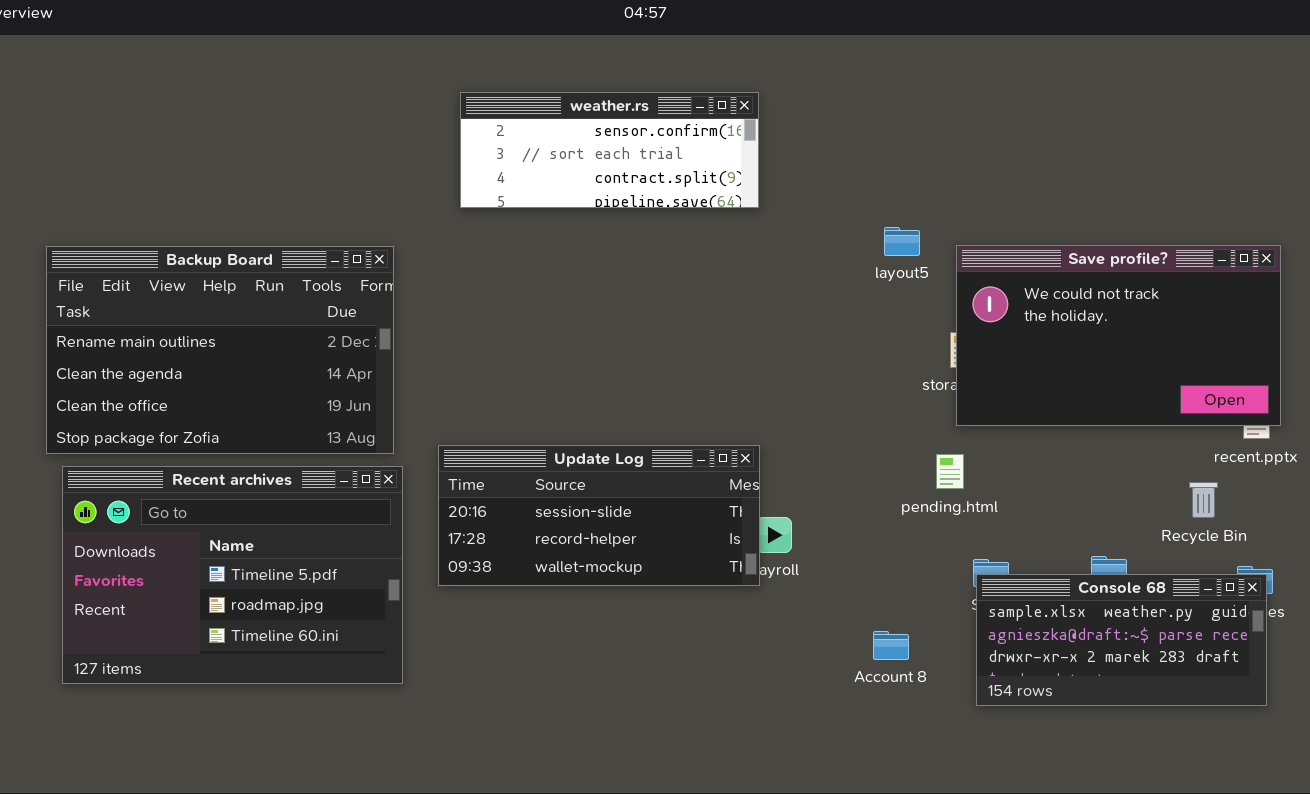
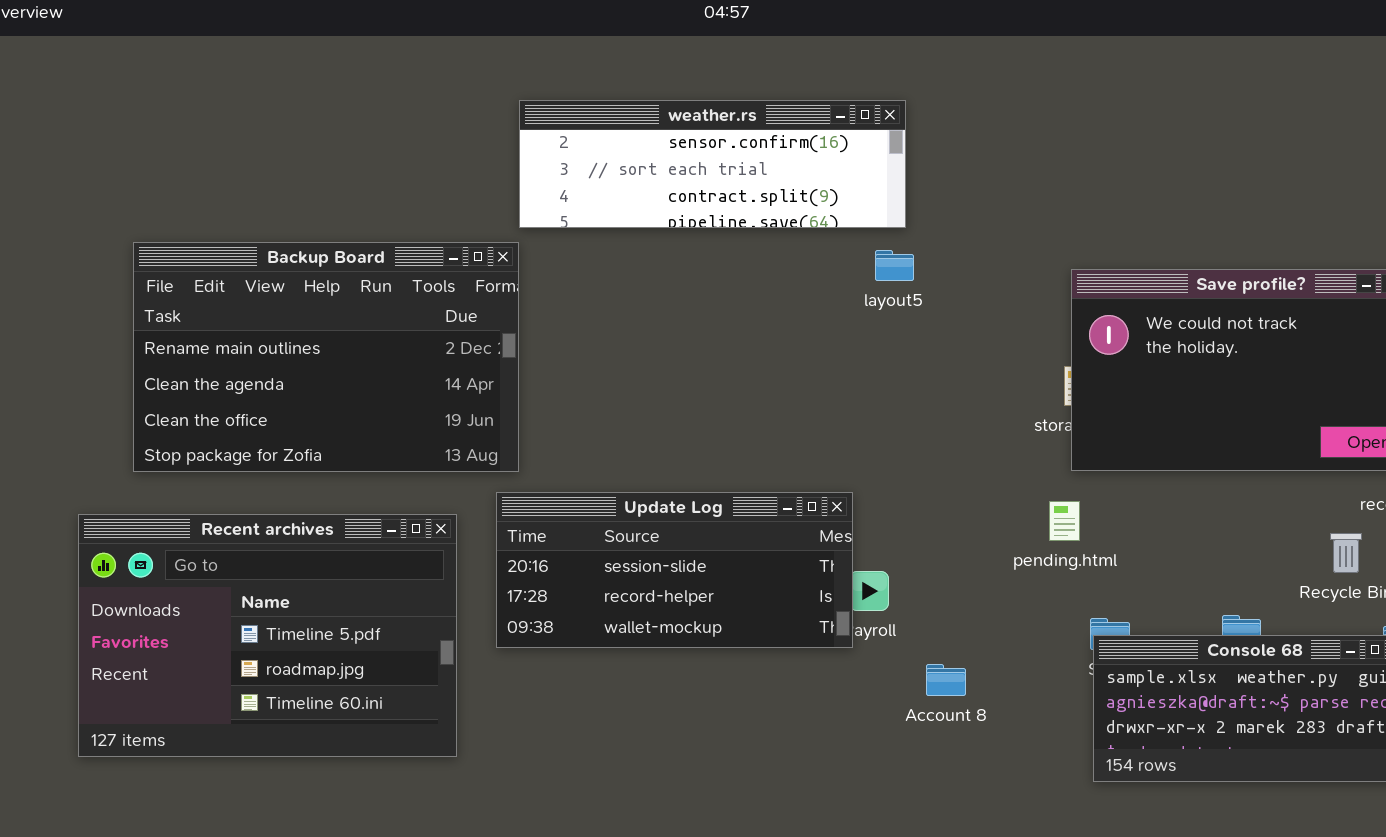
weather.rs: [460,92,759,208] -> [519,100,906,228], resized
layout5: [884,227,920,256] -> [875,250,914,281], moved
Backup Board: [46,246,394,454] -> [133,242,519,472], moved
Account 8: [873,631,909,660] -> [926,664,966,696], moved

